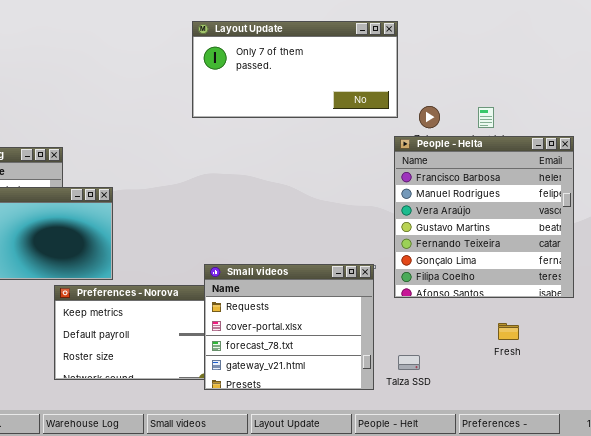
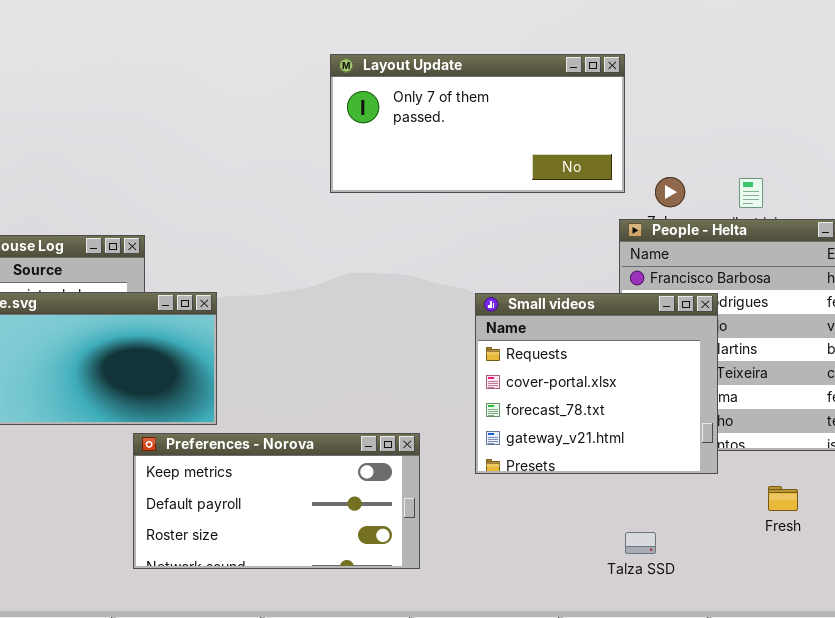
Small videos: [204,264,374,390] -> [475,293,718,474], moved

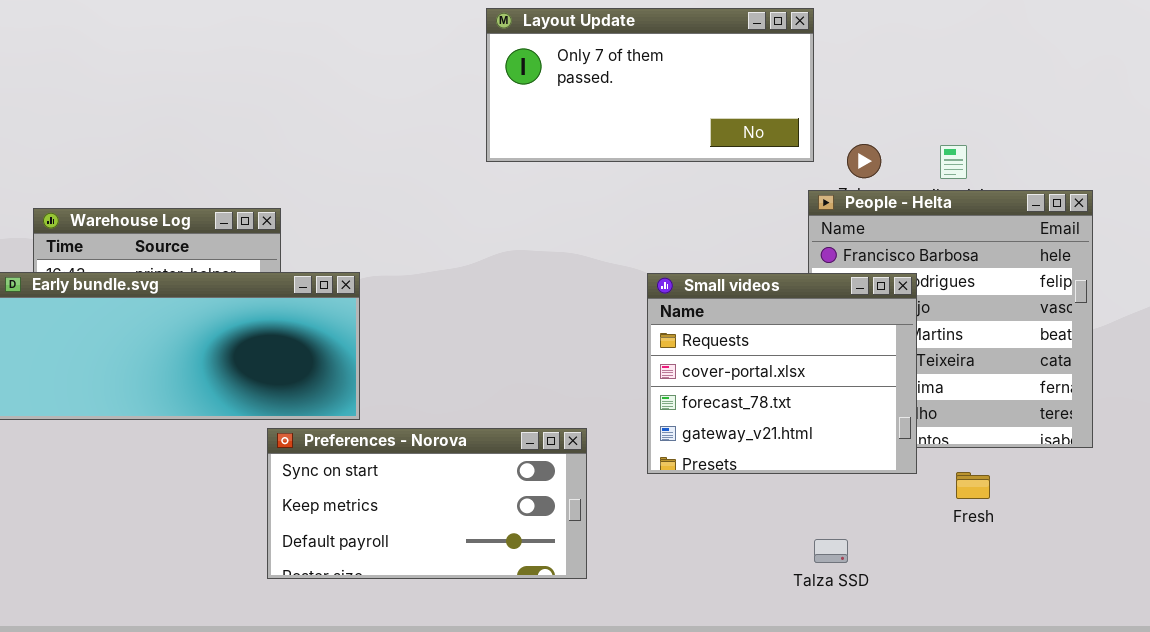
Preferences - Norova: [133,433,420,569] -> [267,428,587,579], scrolled up 1 row
Fresh: [768,486,798,511] -> [956,472,990,499], moved

